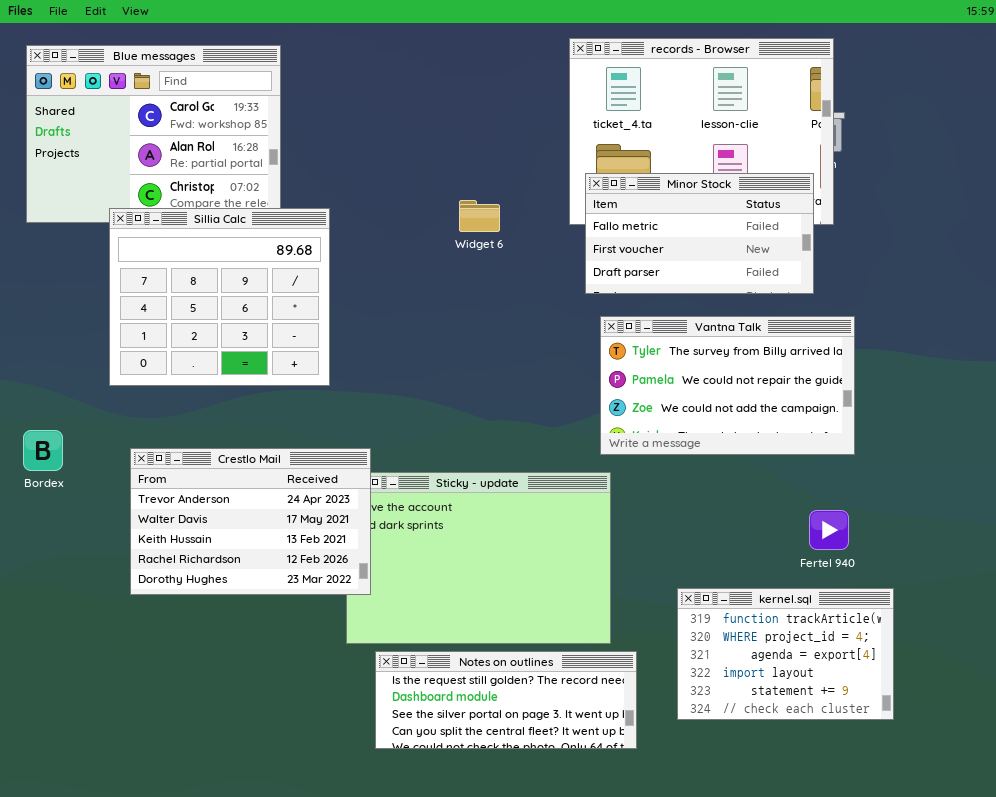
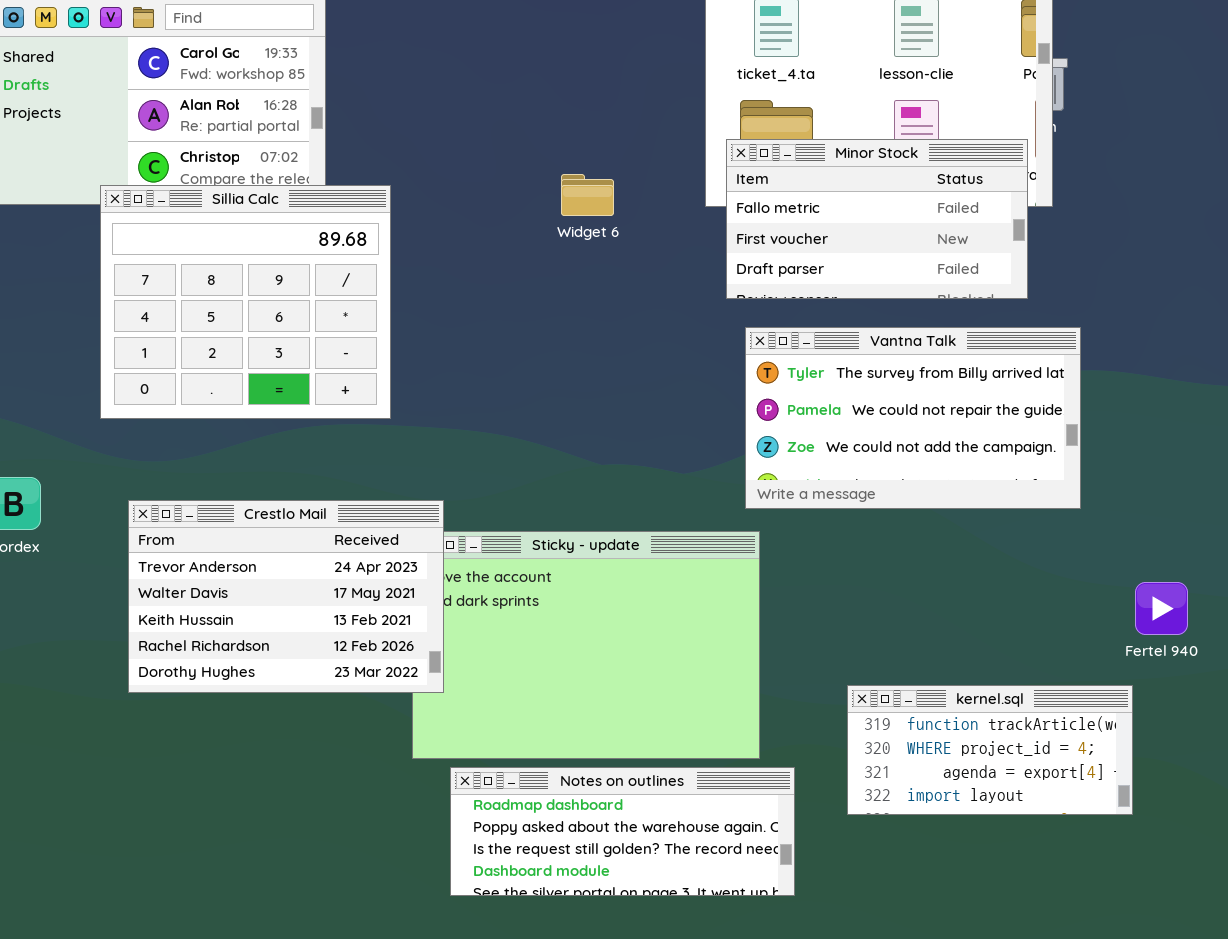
Fertel 940: [809,510,849,550] -> [1135,582,1188,635], moved
kernel.sql: [677,588,894,720] -> [847,685,1133,815], resized
Notes on outlines: [375,651,637,749] -> [450,767,795,896], scrolled up 2 rows

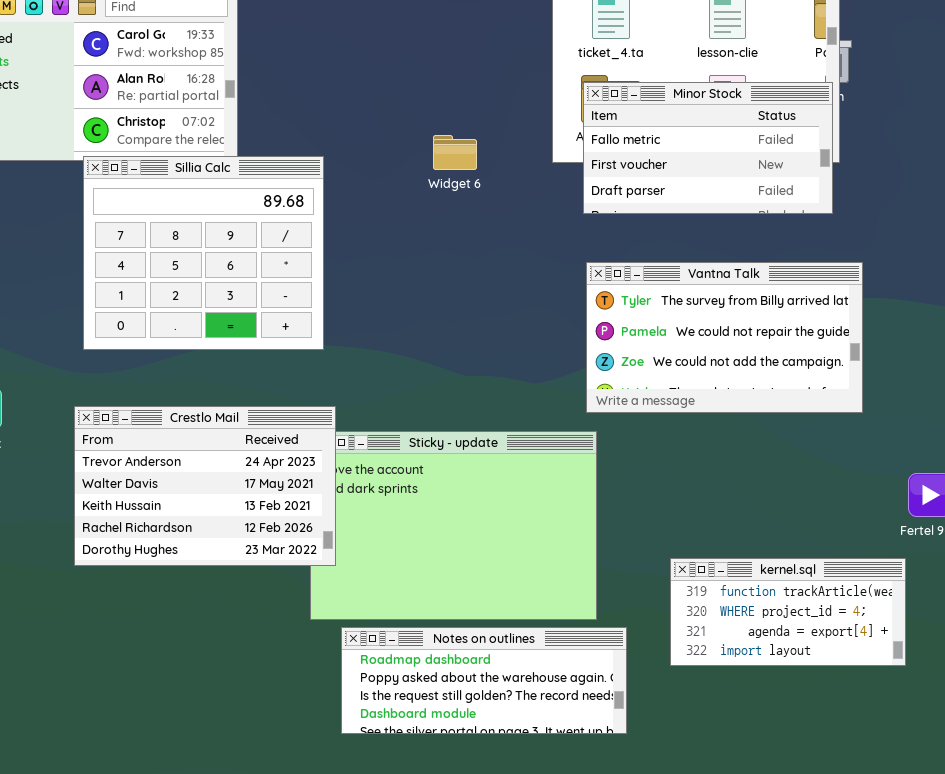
Minor Stock: [726,139,1028,299] -> [583,82,833,214], moved
Sillia Calc: [100,185,391,419] -> [83,156,324,350], moved

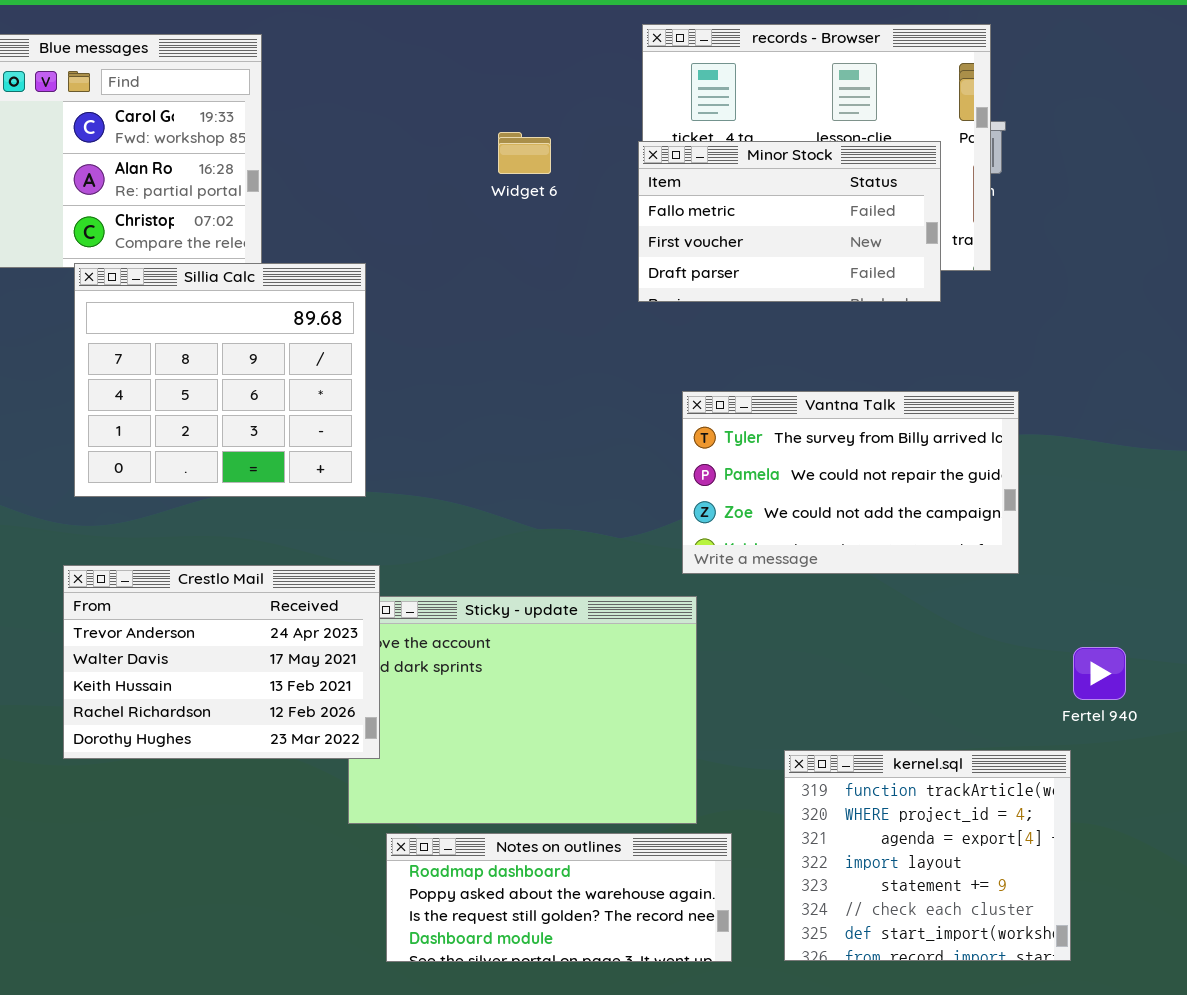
Minor Stock: [583,82,833,214] -> [638,141,941,302], moved
Widget 6: [433,135,477,170] -> [498,132,551,174], moved
kernel.sql: [670,558,906,666] -> [784,750,1071,961], resized

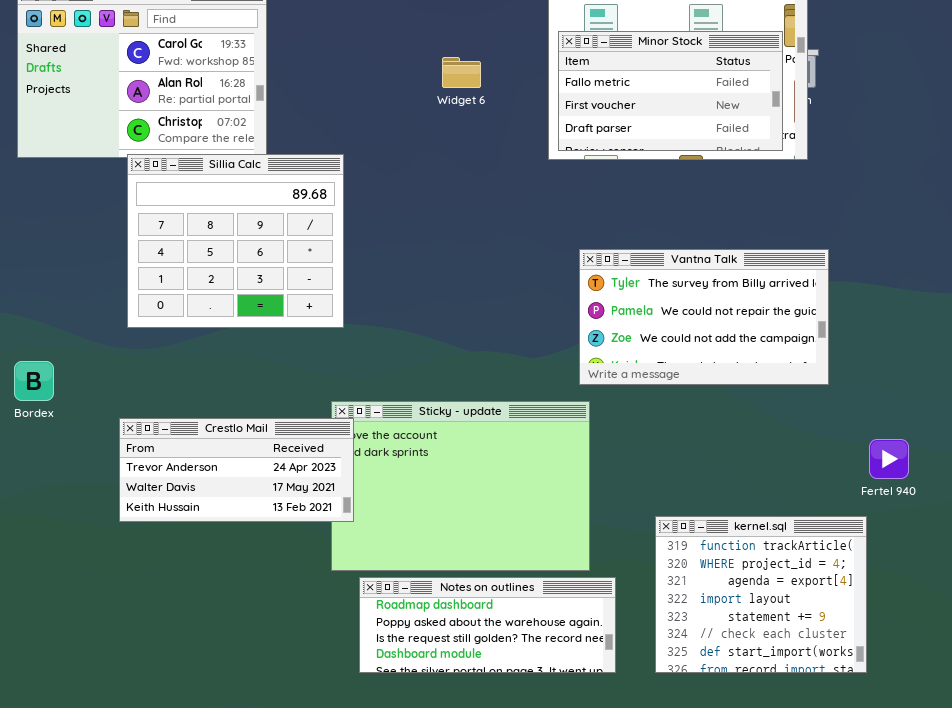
Minor Stock: [638,141,941,302] -> [558,31,783,151], moved
Crestlo Mail: [63,565,380,759] -> [119,418,354,522], resized

